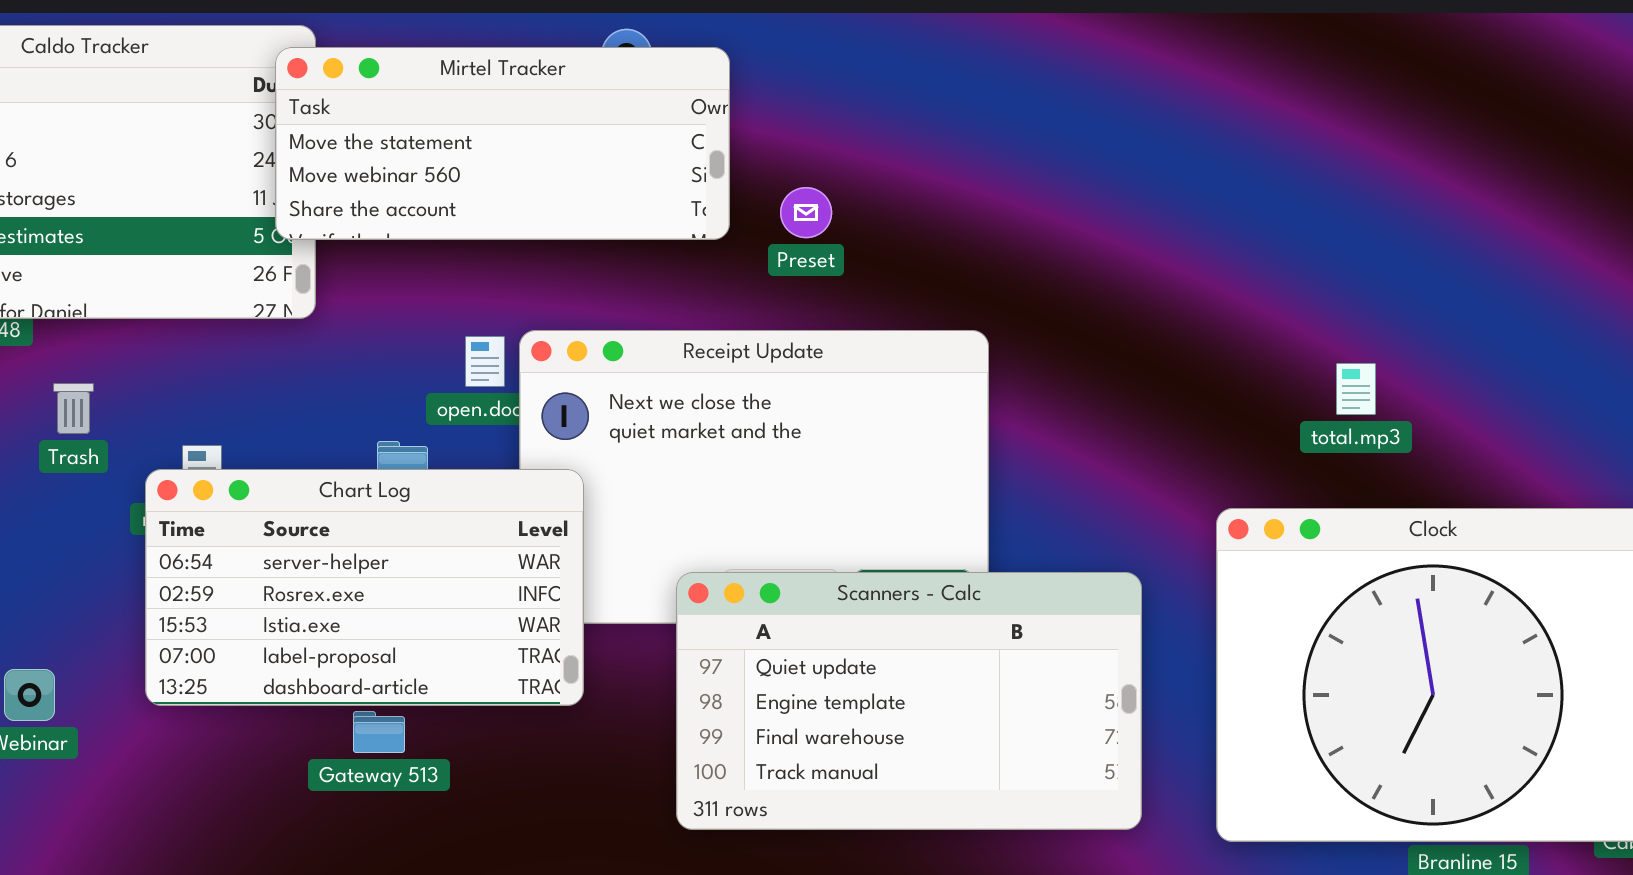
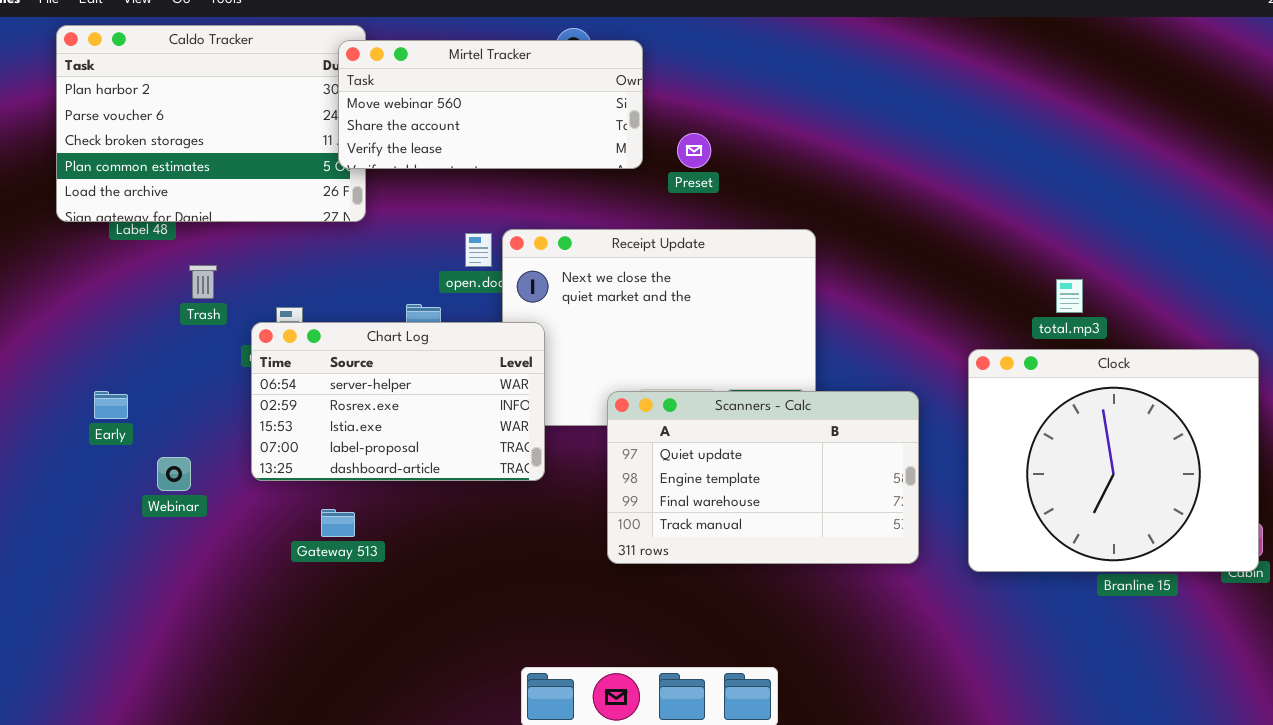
Mirtel Tracker: [275,47,730,240] -> [338,40,643,169], scrolled down 1 row
total.mp3: [1336,363,1376,415] -> [1056,279,1083,313], moved
Gateway 513: [353,711,405,753] -> [321,509,355,537], moved

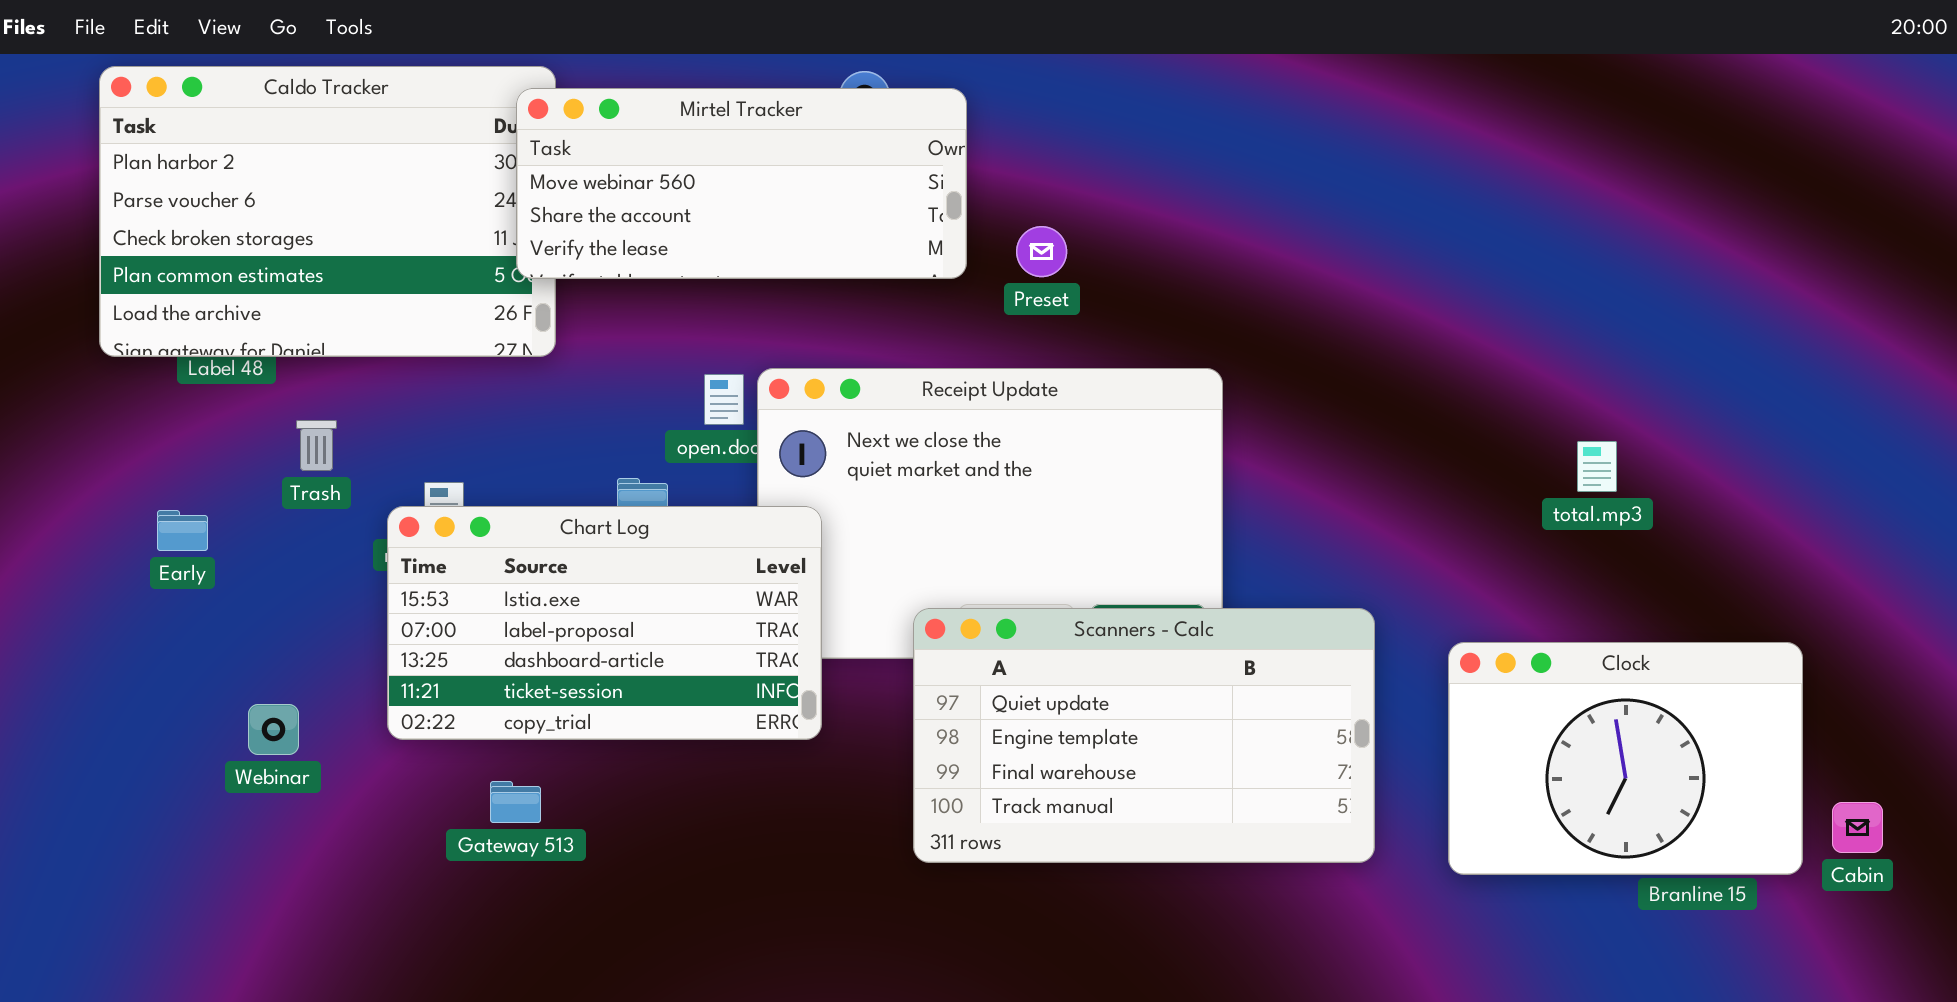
Chart Log: [251,322,545,481] -> [387,506,822,740], scrolled down 2 rows
Clock: [968,349,1259,572] -> [1448,642,1803,875], resized
Early: [94,391,128,419] -> [157,510,208,551], moved

